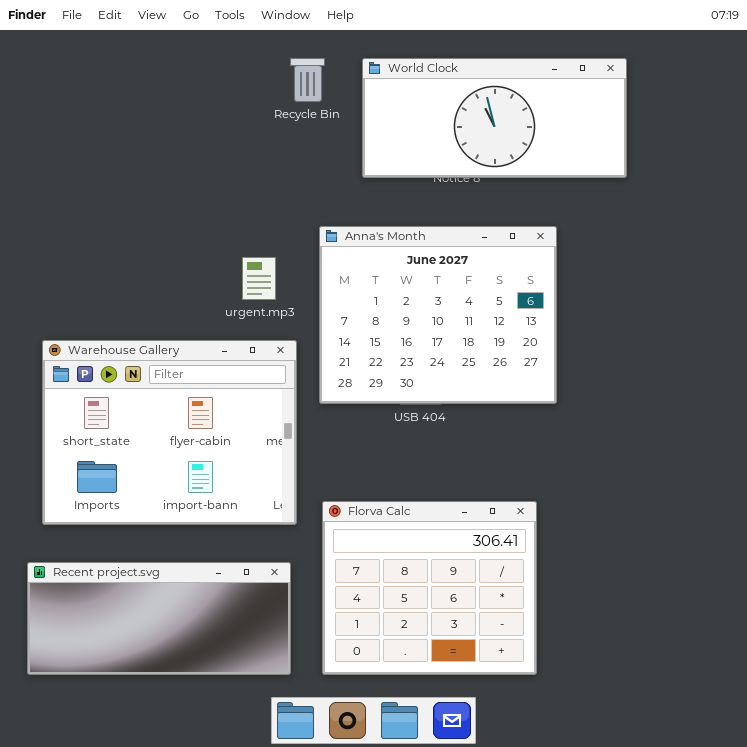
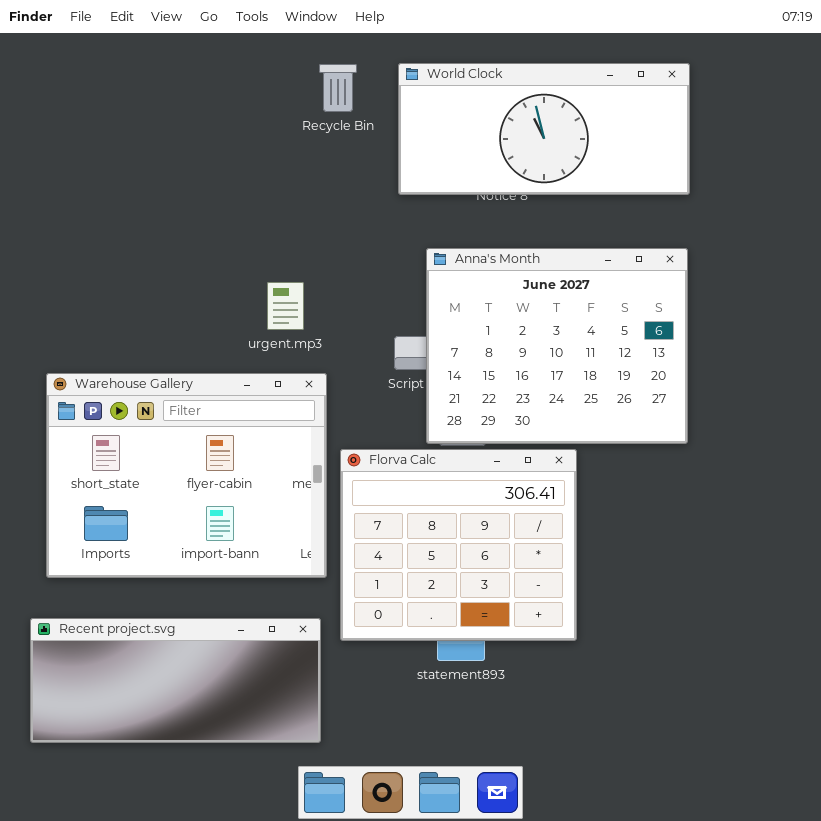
Anna's Month: [319,226,557,404] -> [426,248,688,444], moved
Florva Calc: [322,501,537,675] -> [340,449,577,641], moved

